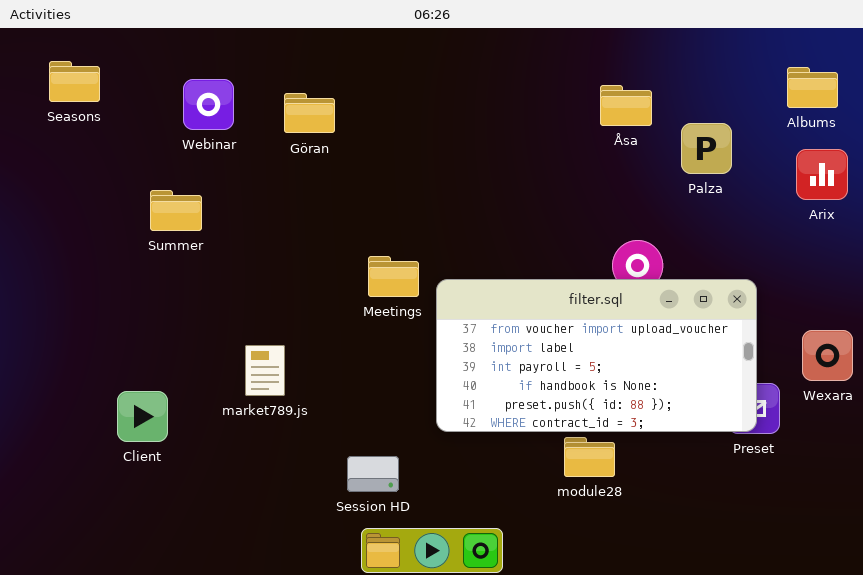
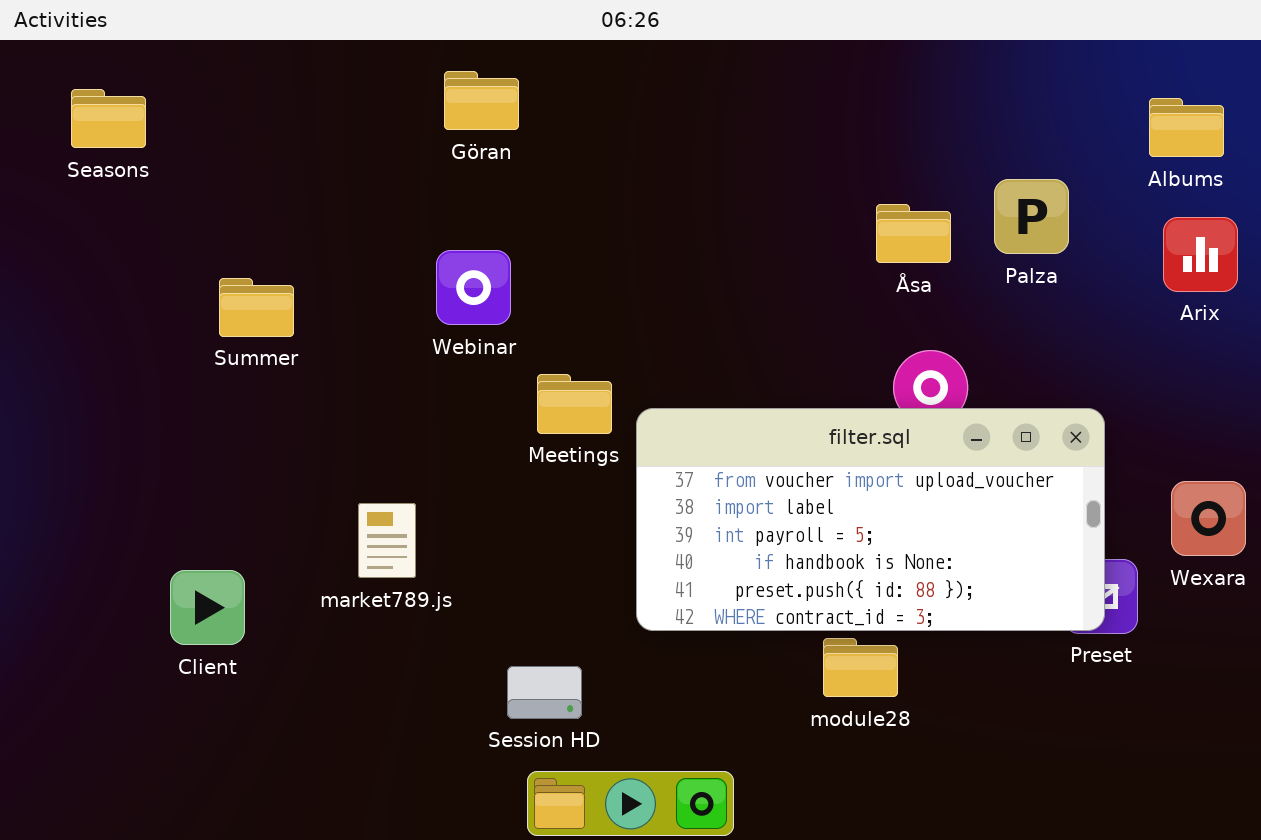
Webinar: [183,79,234,130] -> [436,250,511,325], moved
Åsa: [600,85,652,126] -> [876,204,951,263], moved
Göran: [284,93,335,133] -> [444,71,519,130], moved

